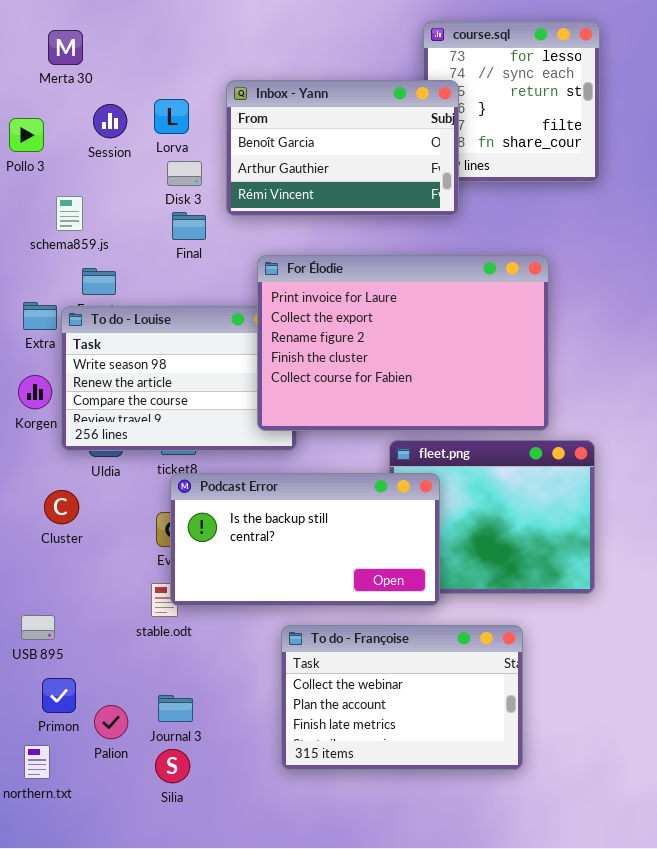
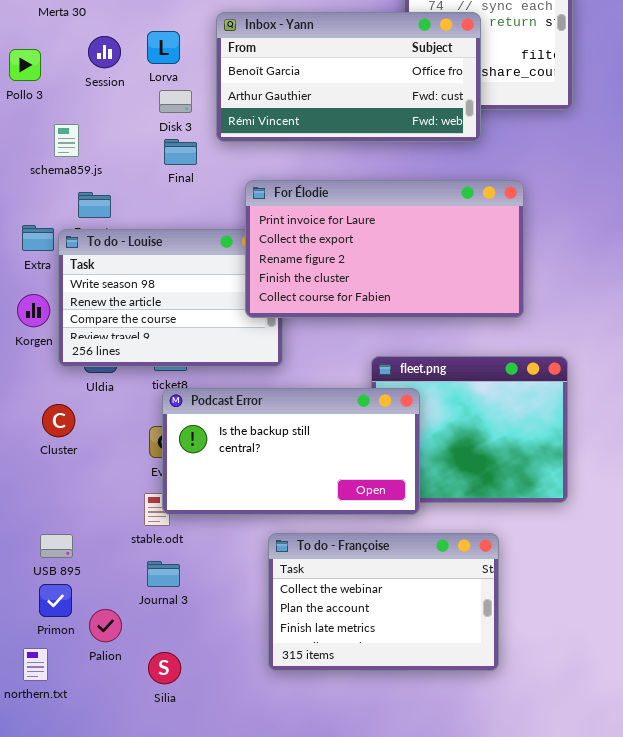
Inbox - Yann: [226,80,459,216] -> [216,12,481,142], resized
For Élodie: [257,255,549,431] -> [245,180,524,318], resized
USB 895: [21,615,55,640] -> [40,534,73,558], moved
Journal 3: [158,695,193,722] -> [147,561,180,587], moved

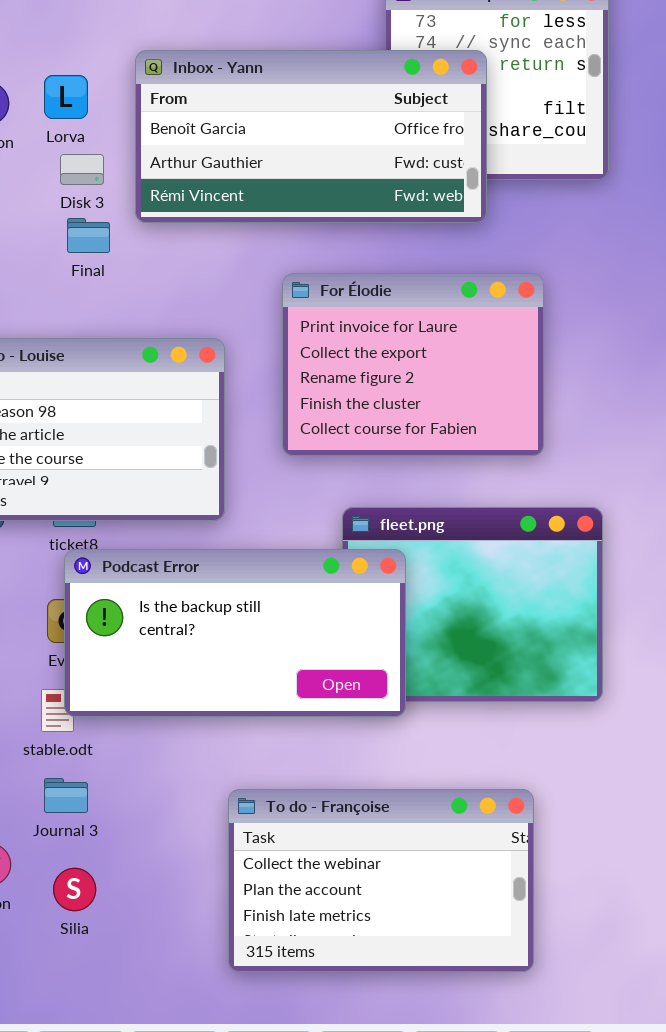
For Élodie: [245,180,524,318] -> [282,273,544,456], resized
To do - Françoise: [268,533,499,671] -> [228,789,534,972], moved
Silia: [148,652,181,684] -> [53,868,96,911], moved

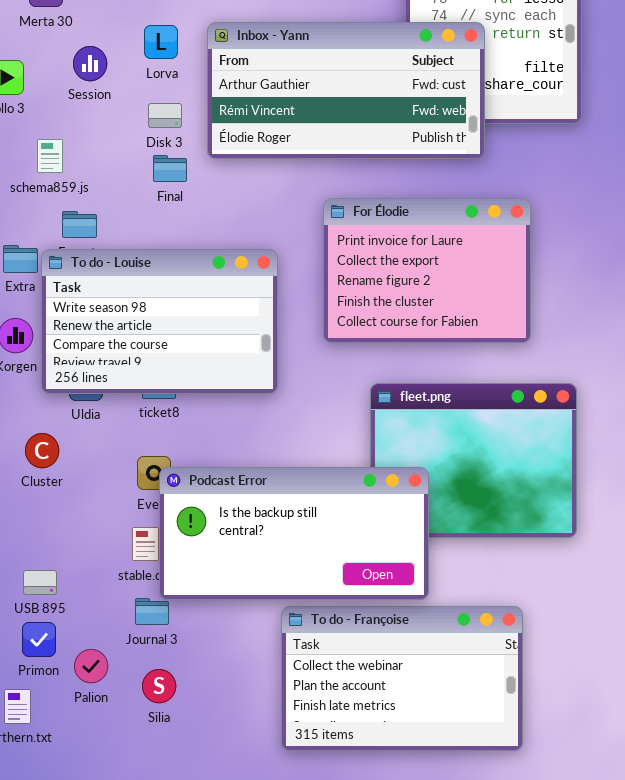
Inbox - Yann: [135,50,487,223] -> [207,22,485,159], scrolled down 1 row
Lorva: [44,75,88,119] -> [144,25,178,59], moved
Podcast Error: [64,549,406,717] -> [159,467,429,600], moved

